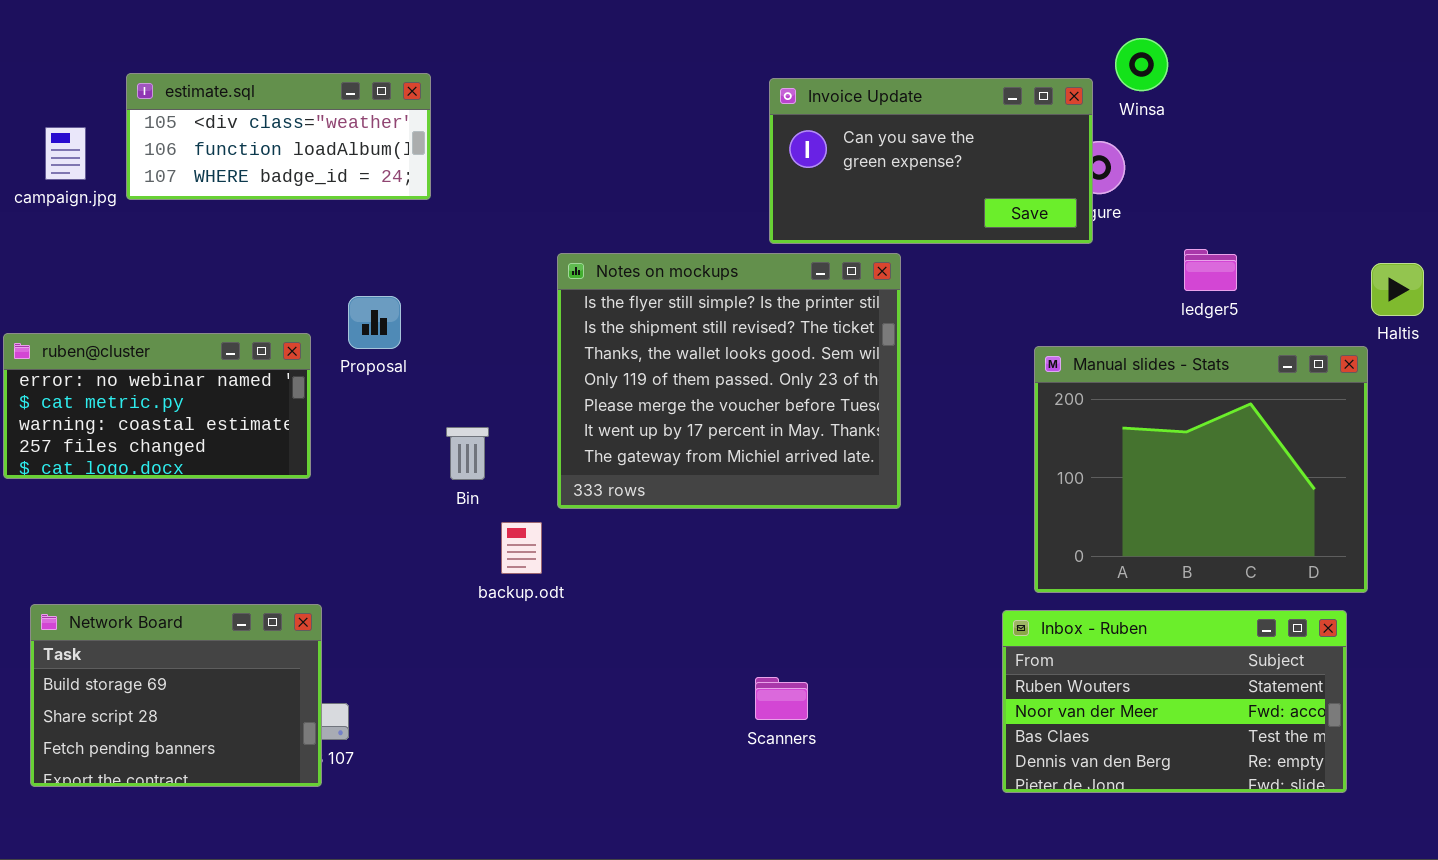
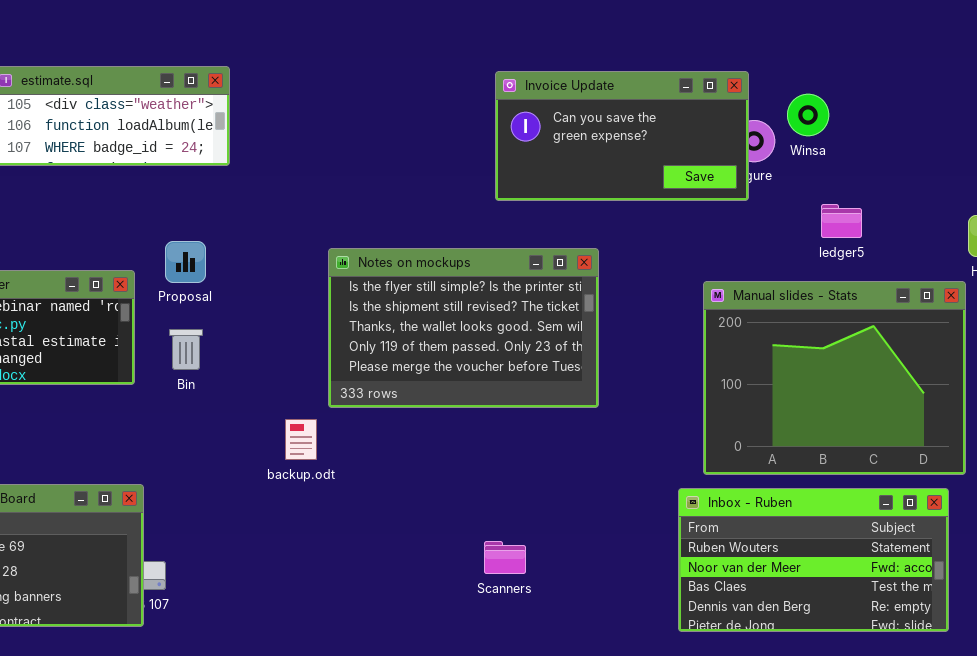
Winsa: [1115,38,1168,91] -> [787,94,829,136], moved
Notes on mockups: [557,253,901,509] -> [328,248,599,408], resized
Bin: [446,427,489,480] -> [169,329,203,370], moved

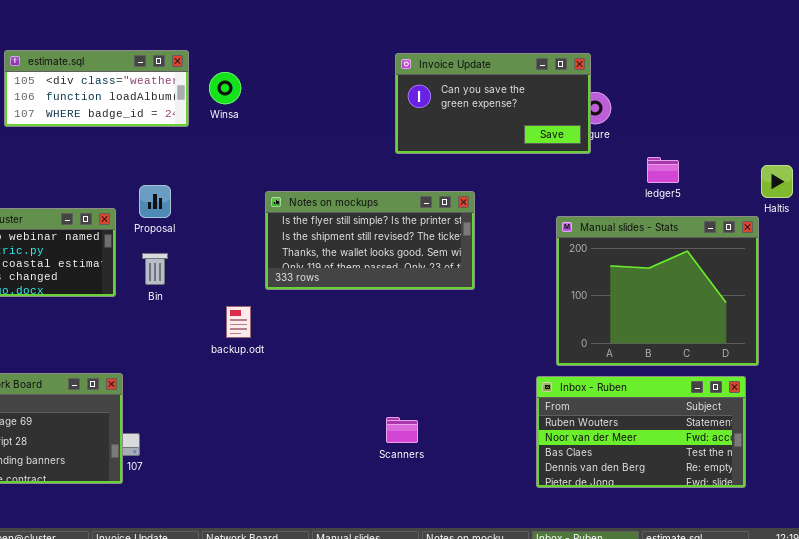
Winsa: [787,94,829,136] -> [209,72,241,104], moved
Notes on mockups: [328,248,599,408] -> [265,191,475,290], resized
backup.odt: [285,419,317,460] -> [226,306,251,338], moved

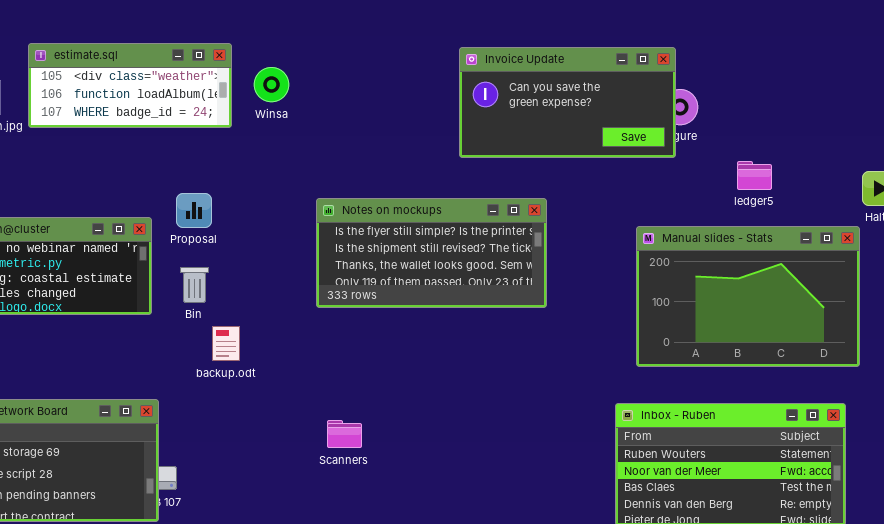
Manual slides - Stats: [556,216,759,366] -> [636,226,860,367], resized
backup.odt: [226,306,251,338] -> [212,326,240,361], moved
Scanners: [386,417,418,443] -> [327,420,362,448], moved

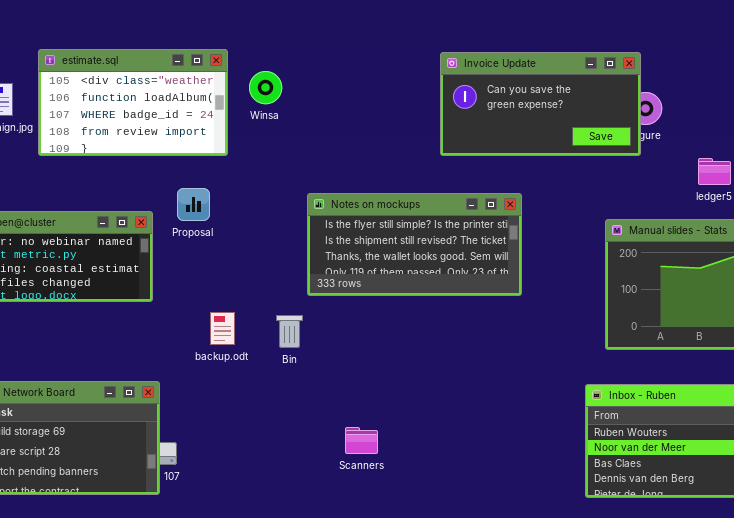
estimate.sql: [28,43,232,128] -> [38,49,228,156], resized
Bin: [180,267,209,303] -> [276,315,303,348], moved
Scanners: [327,420,362,448] -> [345,427,378,454], moved

